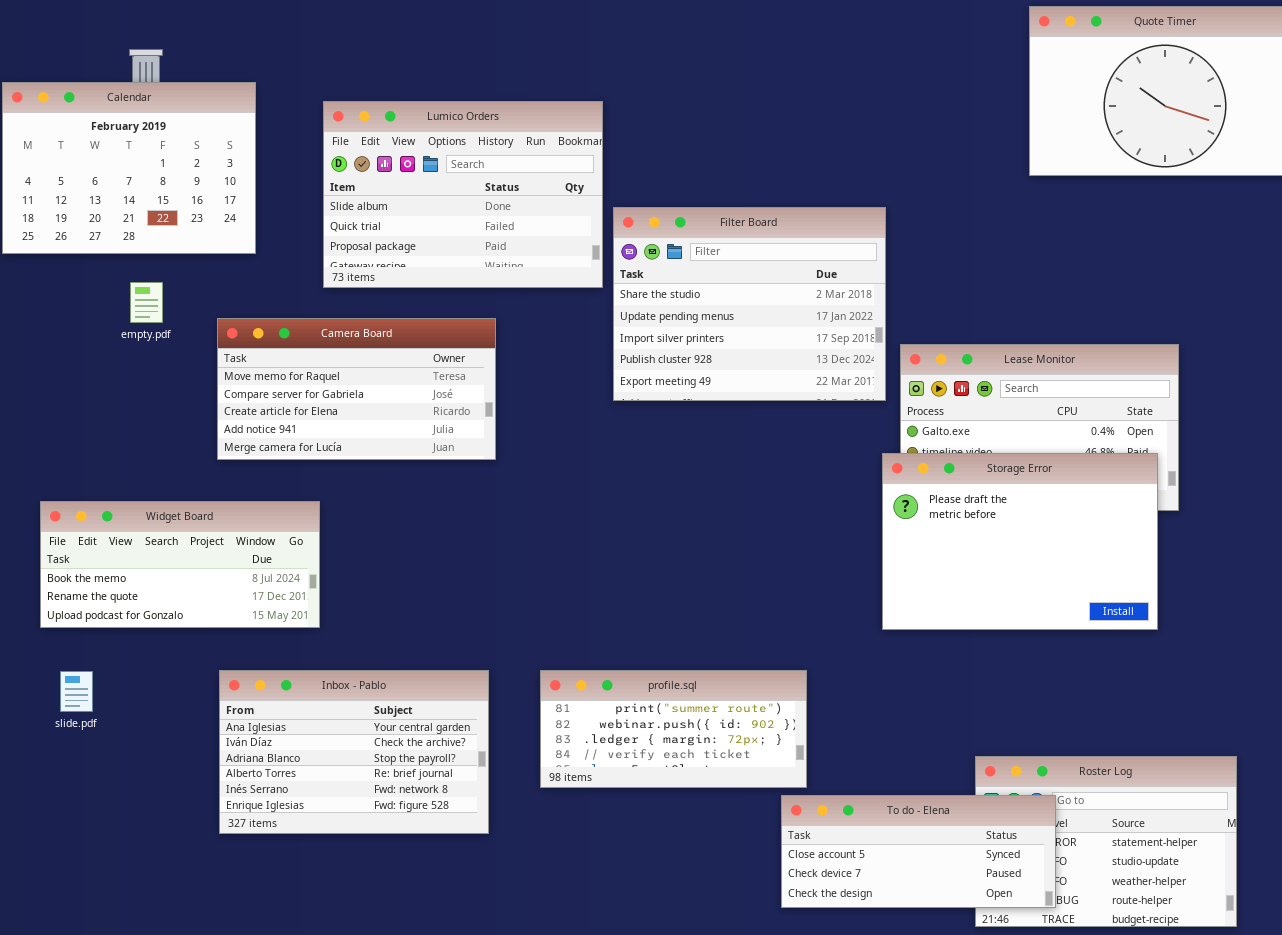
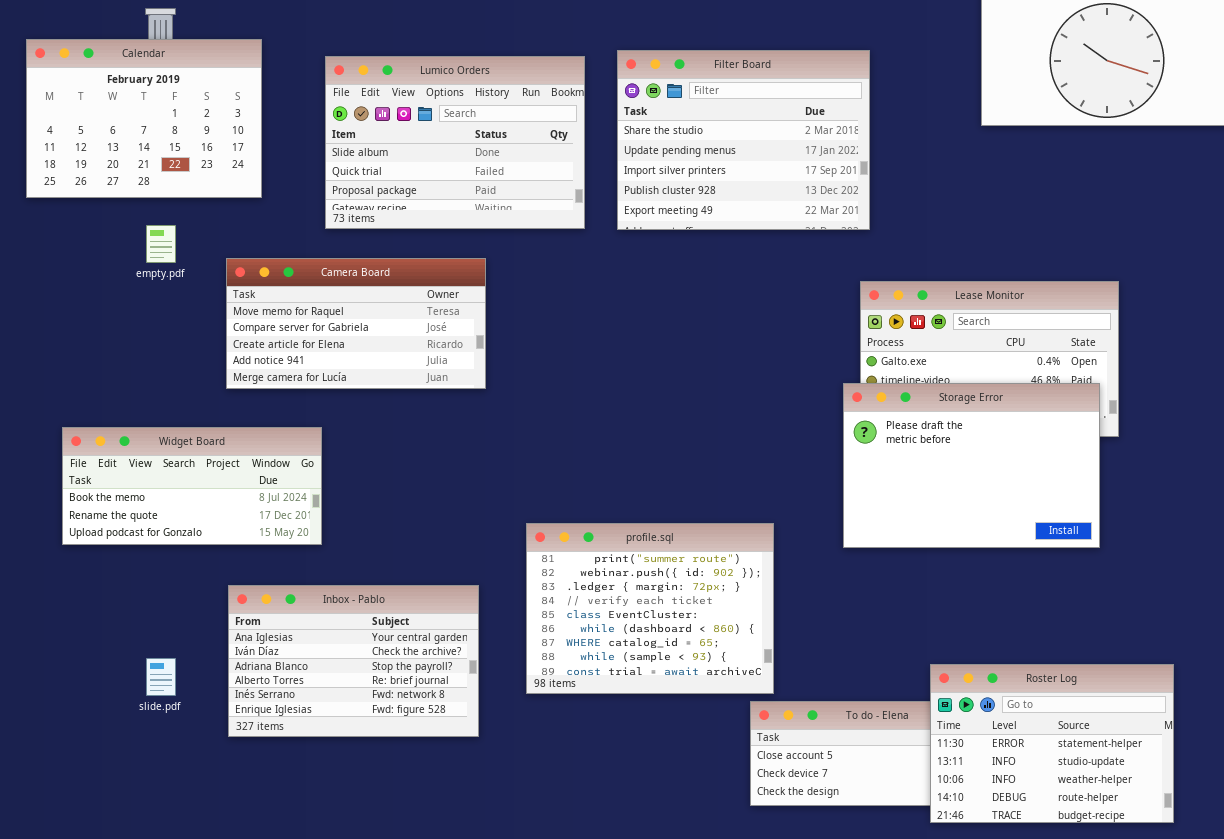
Filter Board: [613,207,886,401] -> [617,50,870,230], moved
profile.sql: [540,670,807,788] -> [526,523,774,694], resized
slide.pdf: [60,671,93,712] -> [146,658,176,696], moved
Roster Log: [975,756,1237,927] -> [930,664,1174,823], raised

